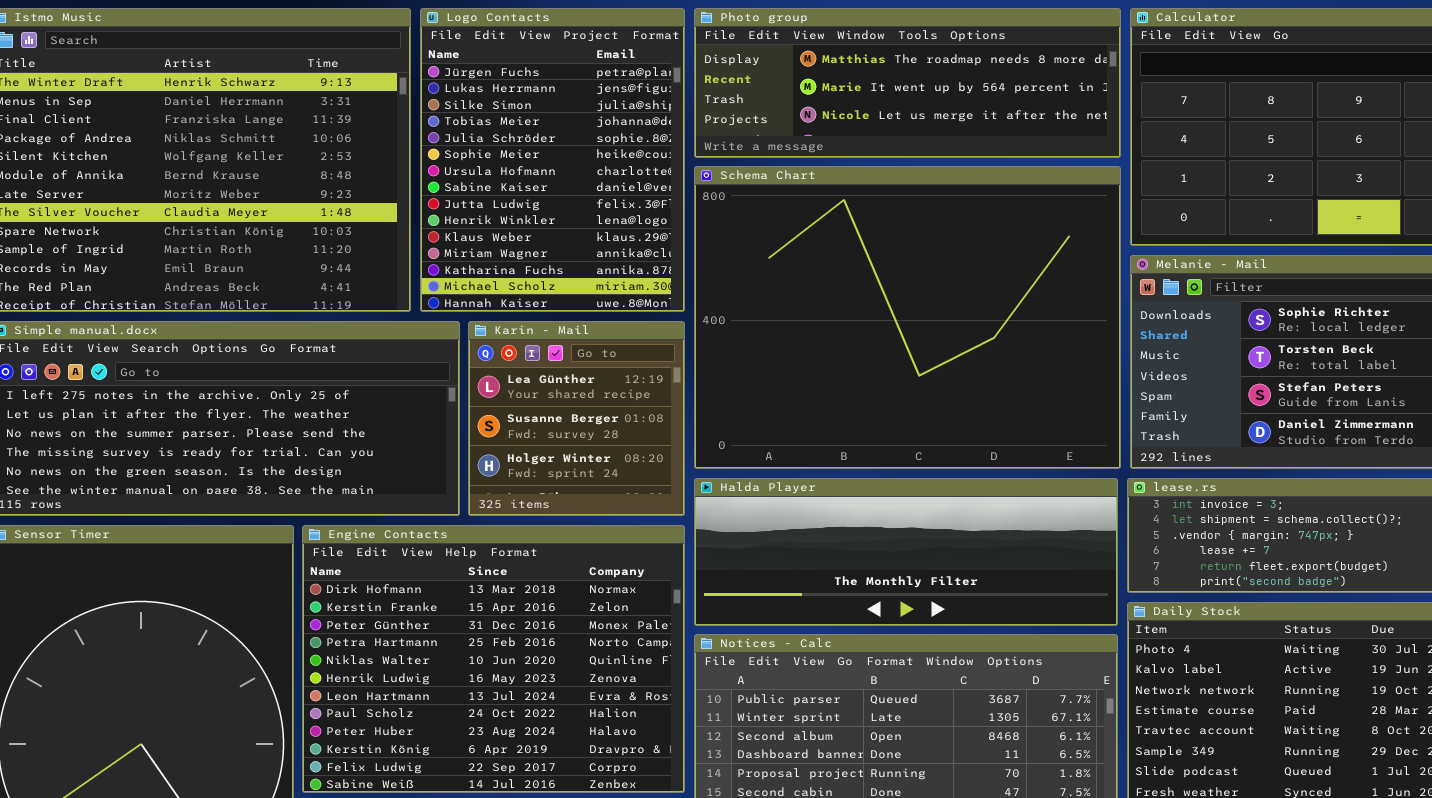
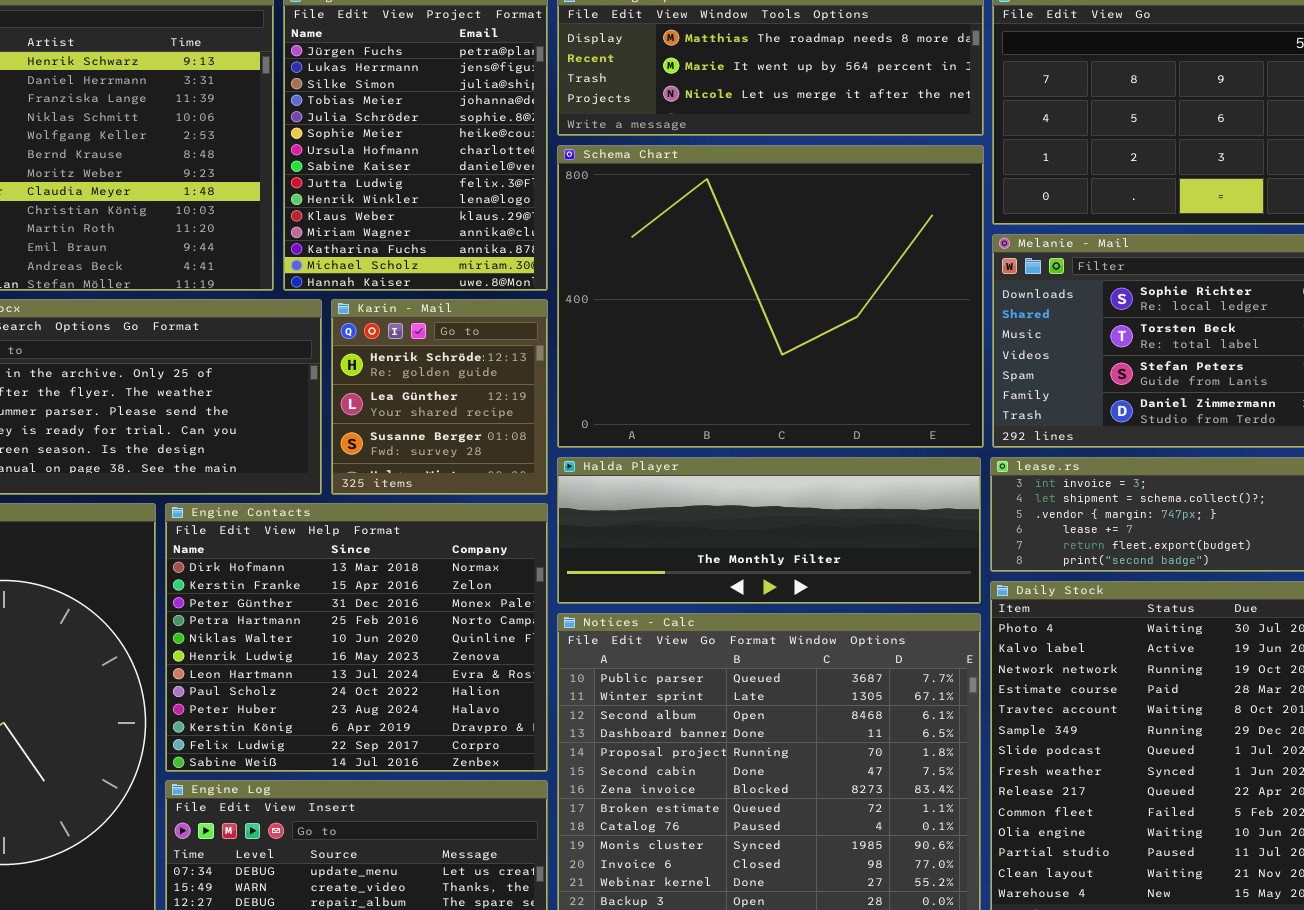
Karin - Mail: [468,321,685,516] -> [331,299,548,495], scrolled up 1 row

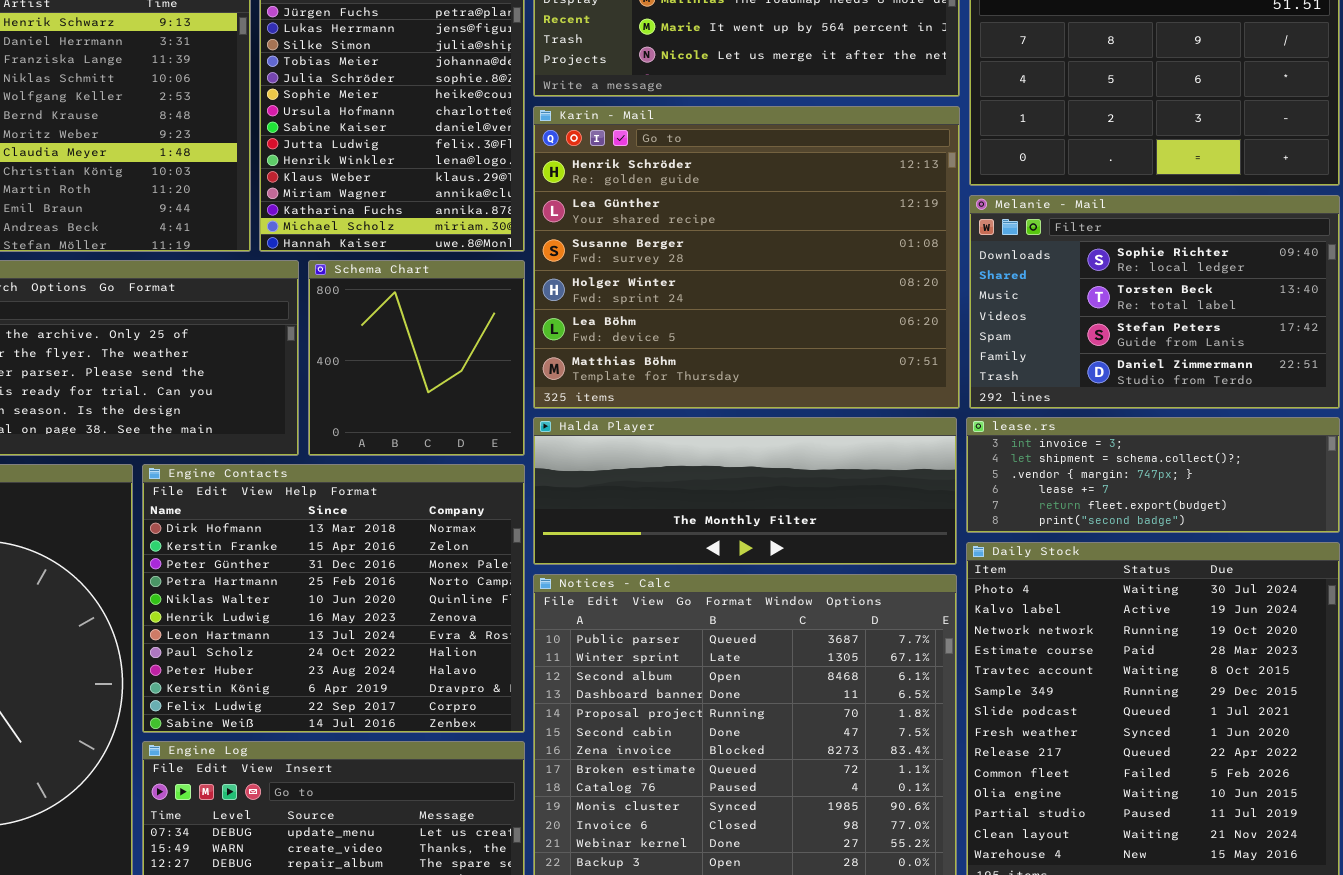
Schema Chart: [557,145,984,448] -> [308,260,525,456], moved, resized
Karin - Mail: [331,299,548,495] -> [533,106,960,409], moved, resized

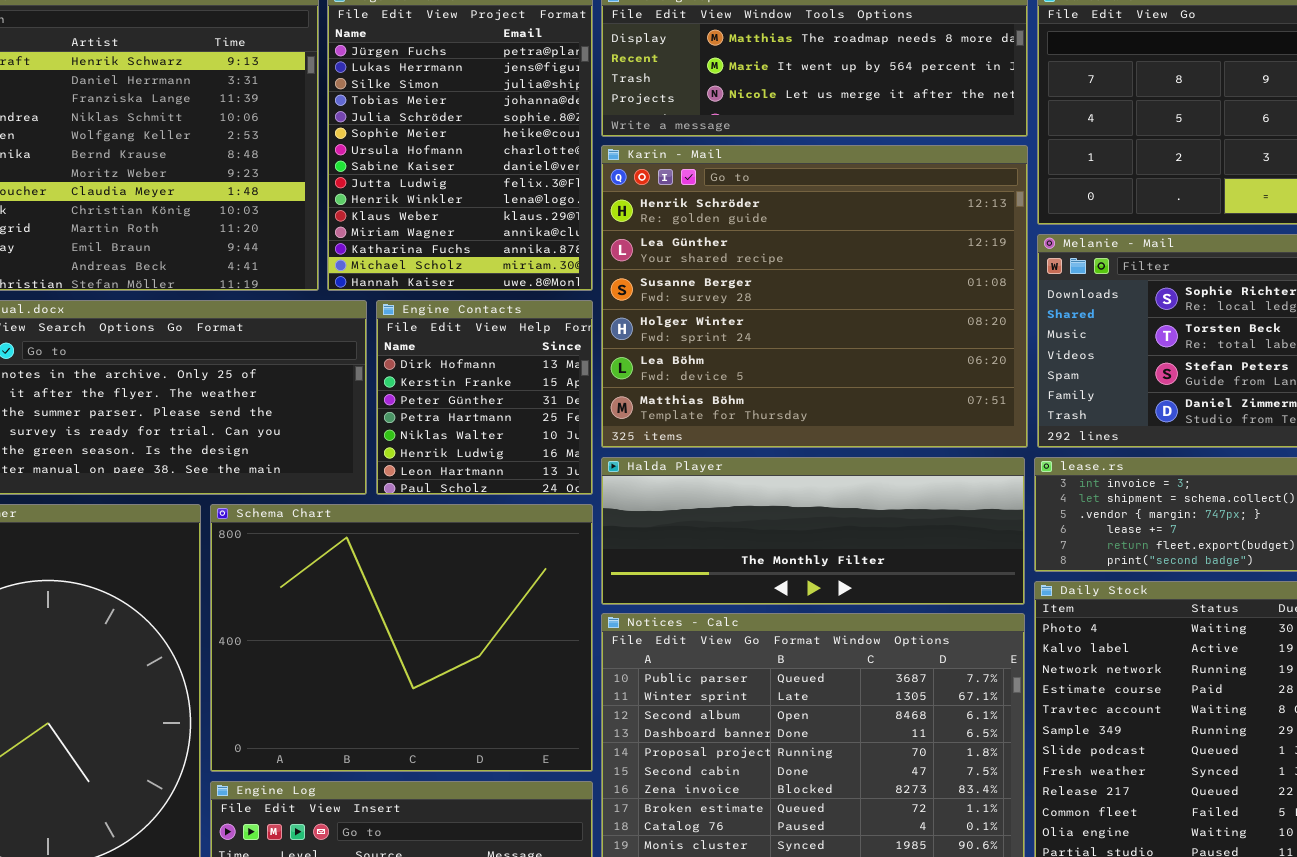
Schema Chart: [308,260,525,456] -> [210,504,593,772], moved, resized
Engine Contacts: [142,464,525,733] -> [376,300,593,495], moved, resized

